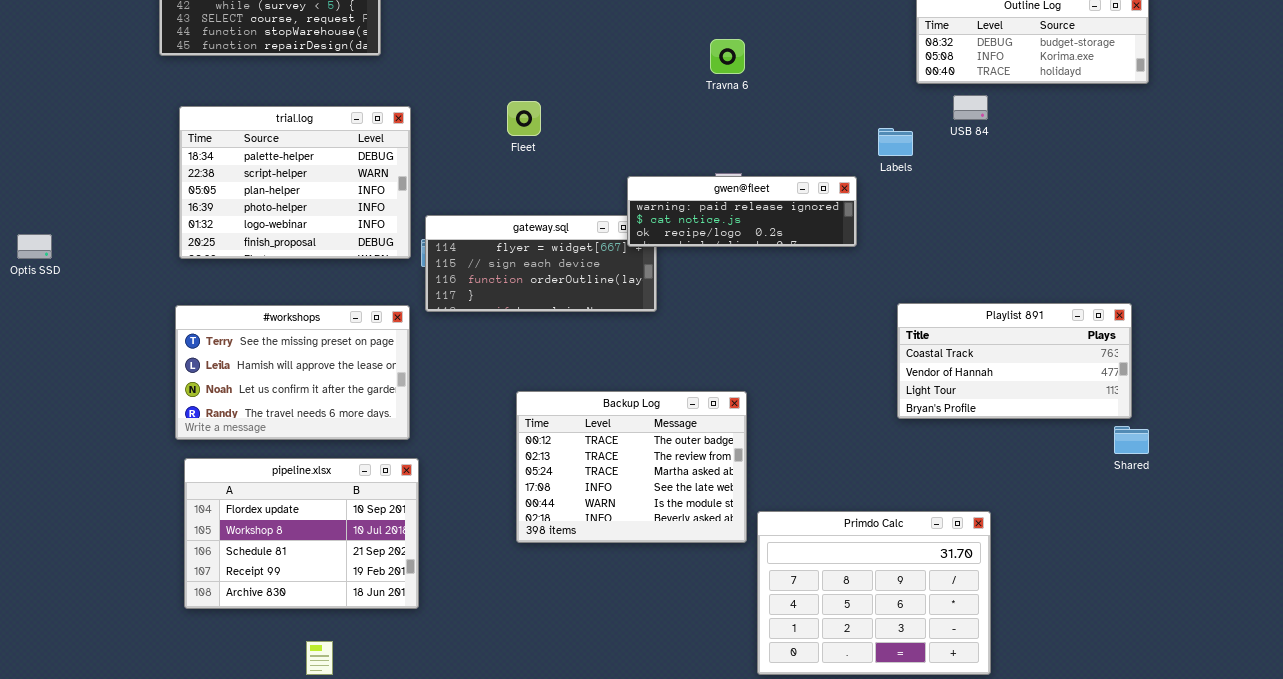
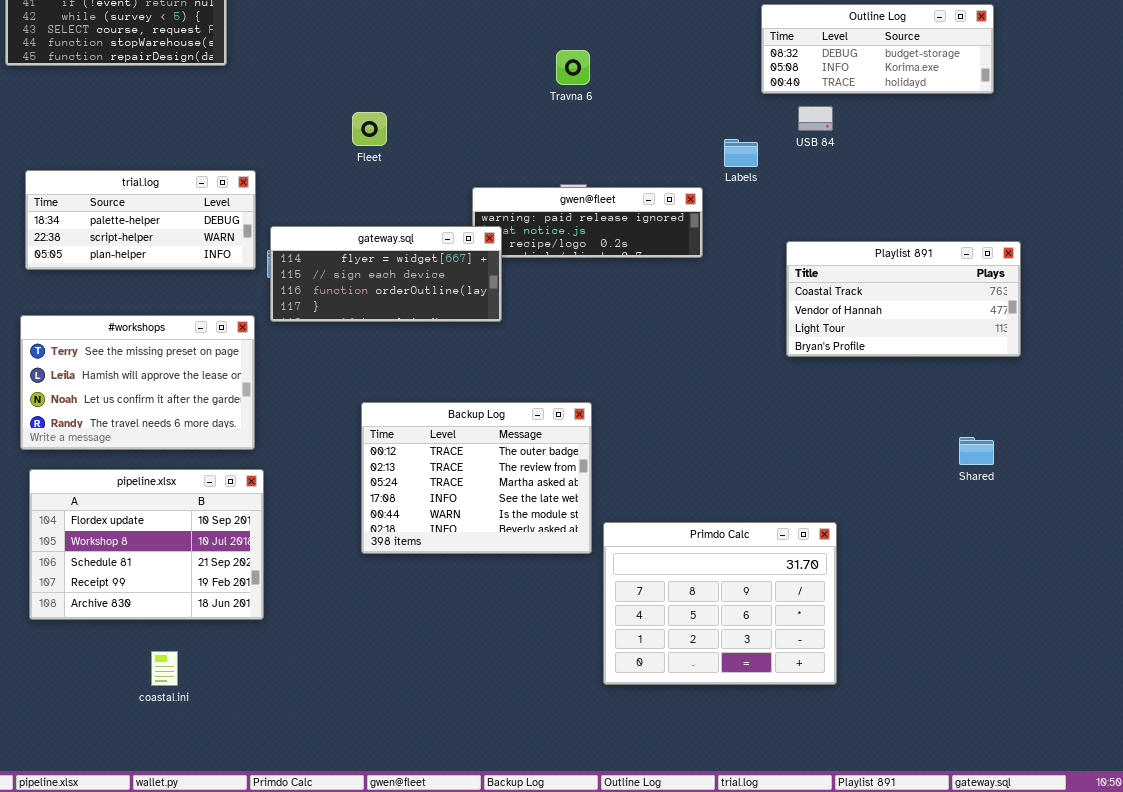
trial.log: [179,106,411,259] -> [25,170,256,270], resized
gateway.sql: [425,215,657,312] -> [270,226,502,322], raised
Playlist 891: [897,303,1132,419] -> [786,241,1021,357], moved

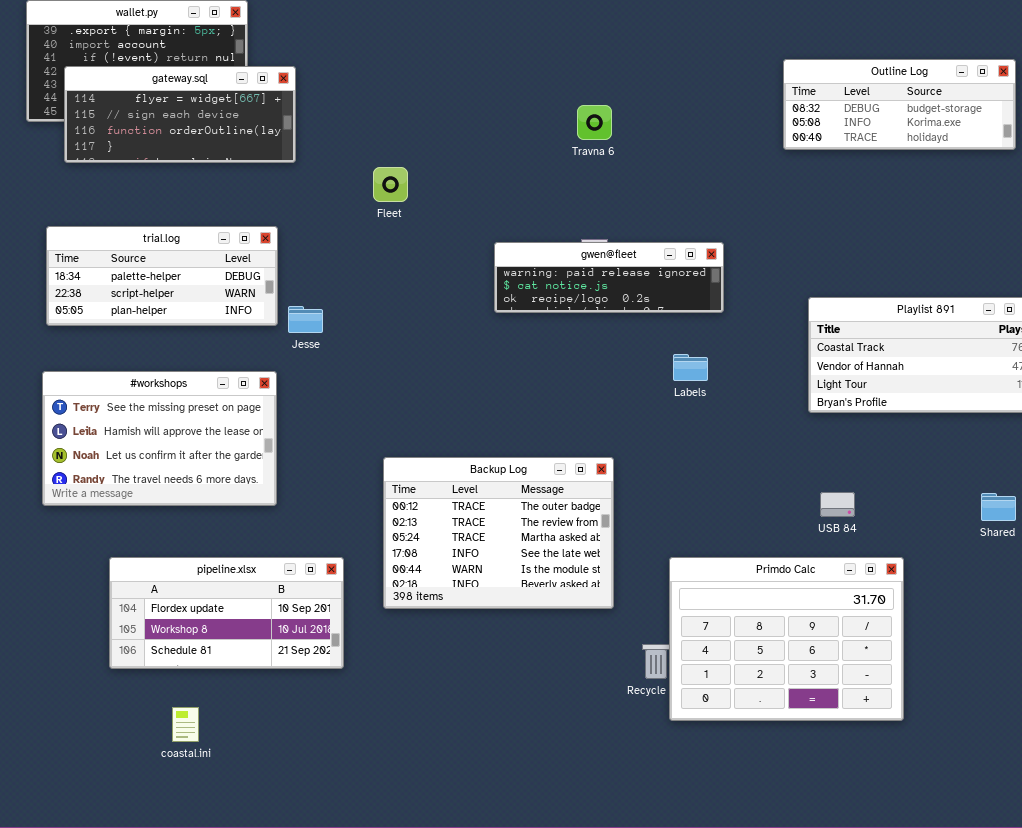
USB 84: [798,106,833,131] -> [820,492,855,517], moved
Labels: [724,139,758,167] -> [673,354,708,381], moved
gateway.sql: [270,226,502,322] -> [64,66,296,163], moved
pipeline.xlsx: [29,469,264,620] -> [109,557,344,669], moved, resized
Primdo Calc: [603,522,837,685] -> [669,557,904,721], moved

